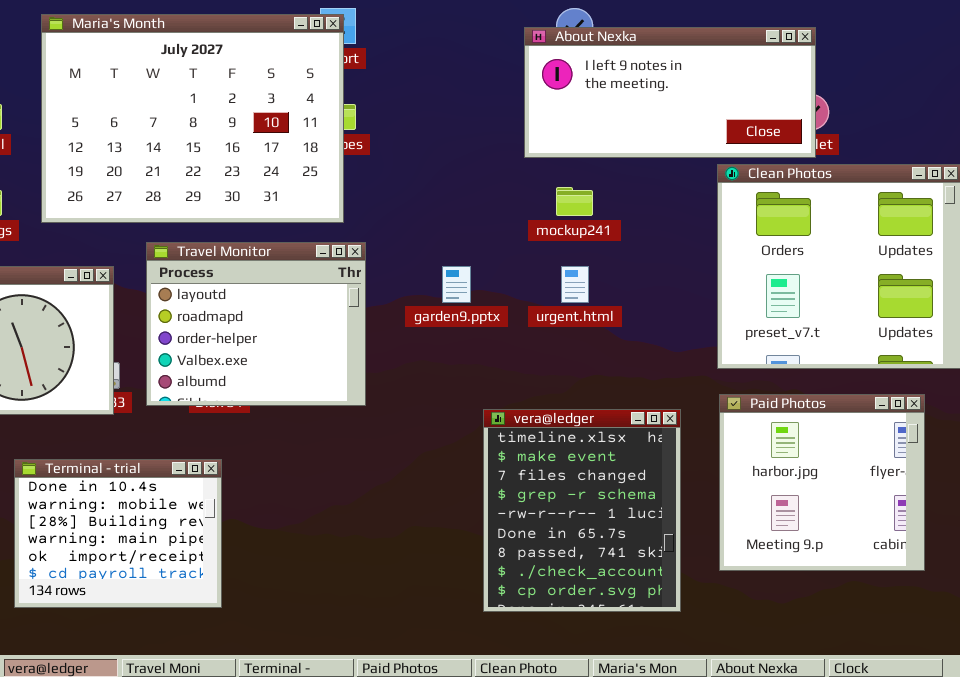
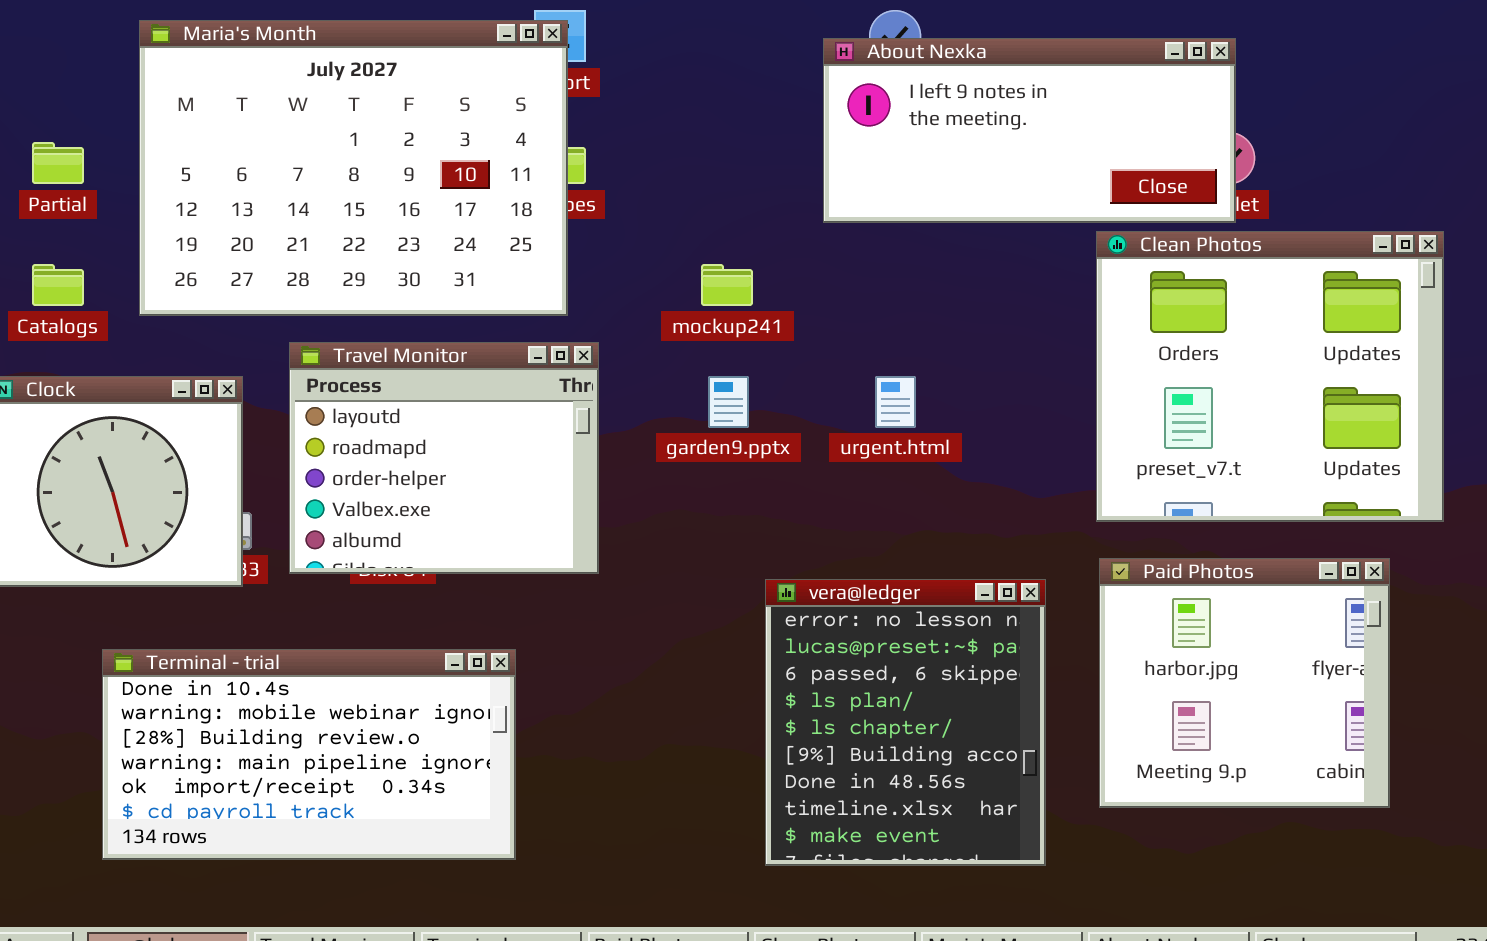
mockup241: [556,187,593,216] -> [701,264,753,306], moved
vera@ledger: [483,409,681,612] -> [765,579,1046,866], scrolled up 7 rows
Terminal - trial: [14,459,222,608] -> [102,649,516,860], resized

